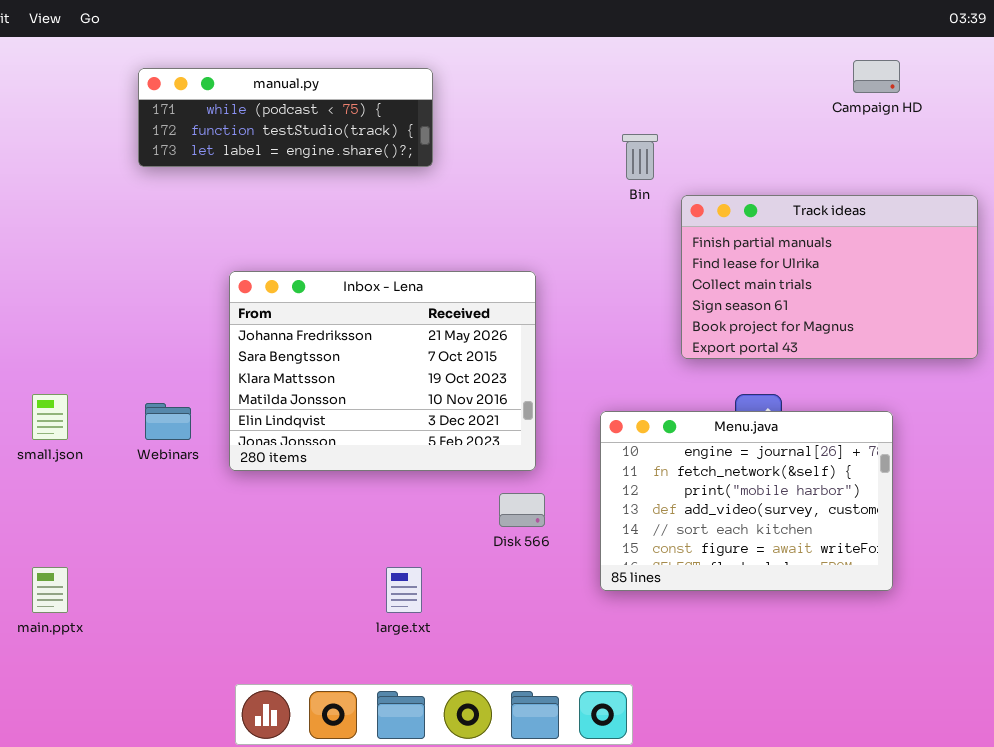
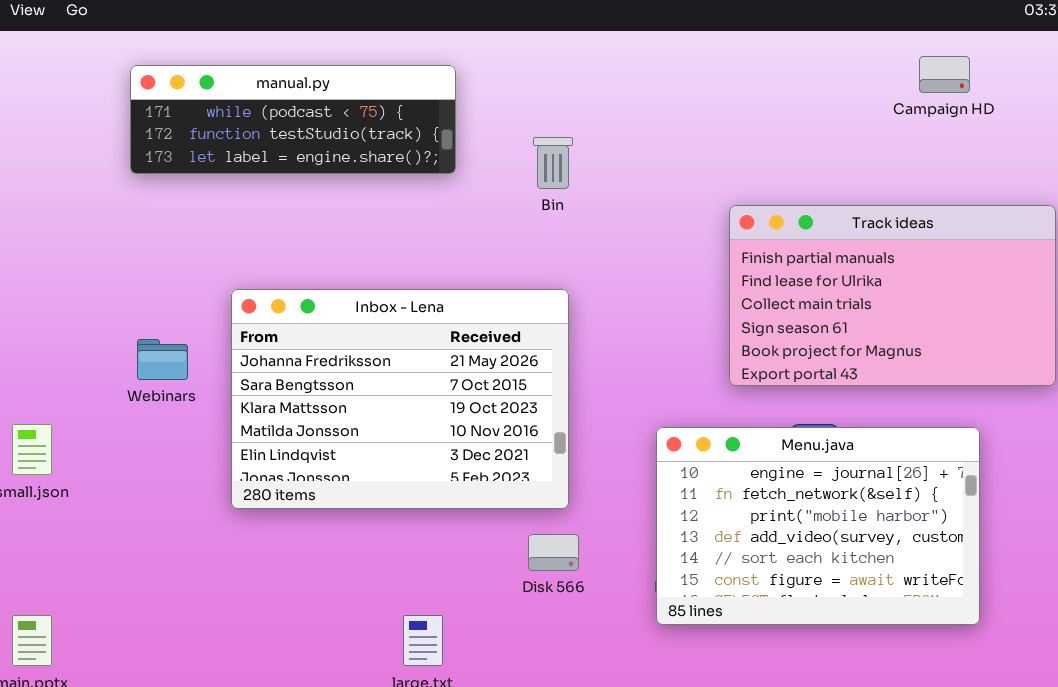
Bin: [622,134,658,180] -> [533,137,573,189], moved
Webinars: [145,403,191,440] -> [137,339,188,380], moved
Menu.java: [600,411,893,591] -> [656,427,980,625], moved

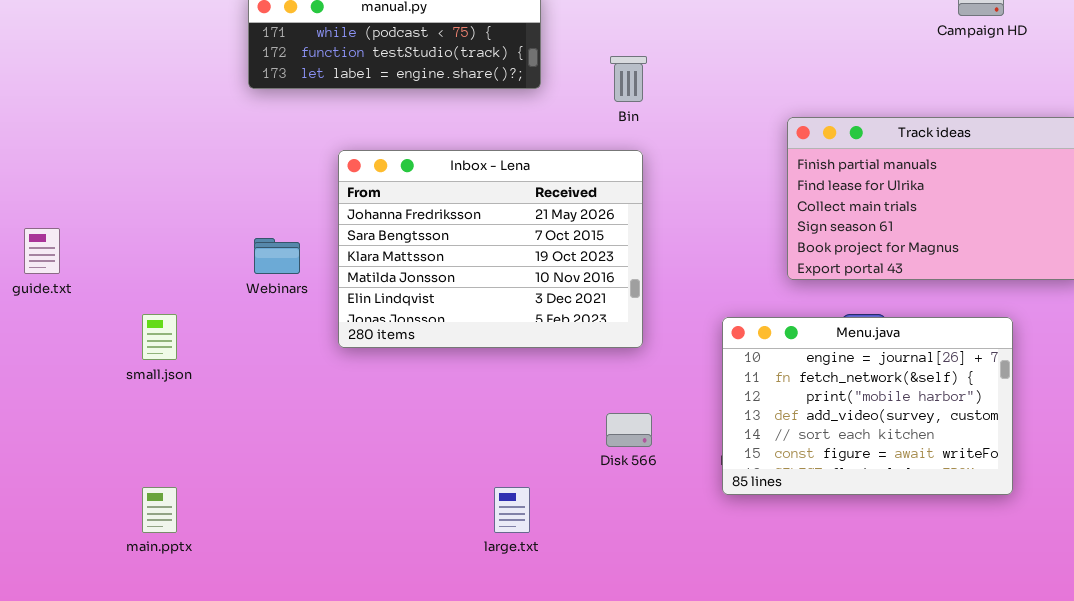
Inbox - Lena: [231,289,569,509] -> [338,150,643,348], moved

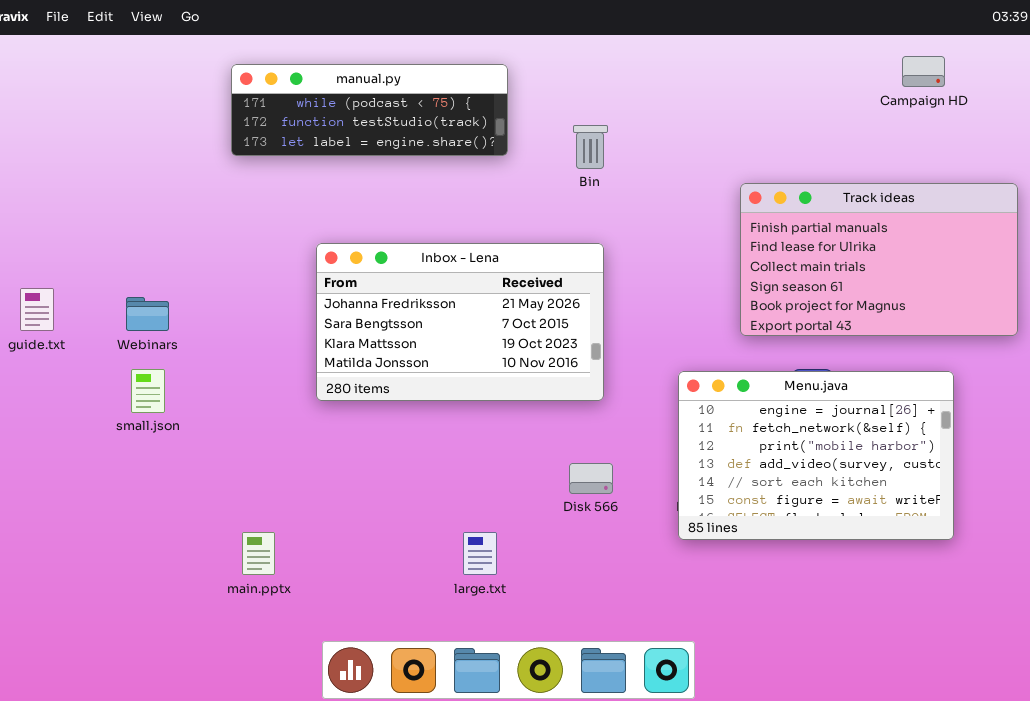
Inbox - Lena: [338,150,643,348] -> [316,243,604,401], resized
Webinars: [254,238,300,274] -> [126,297,169,331], moved
main.pptx: [142,487,177,533] -> [242,532,275,575], moved

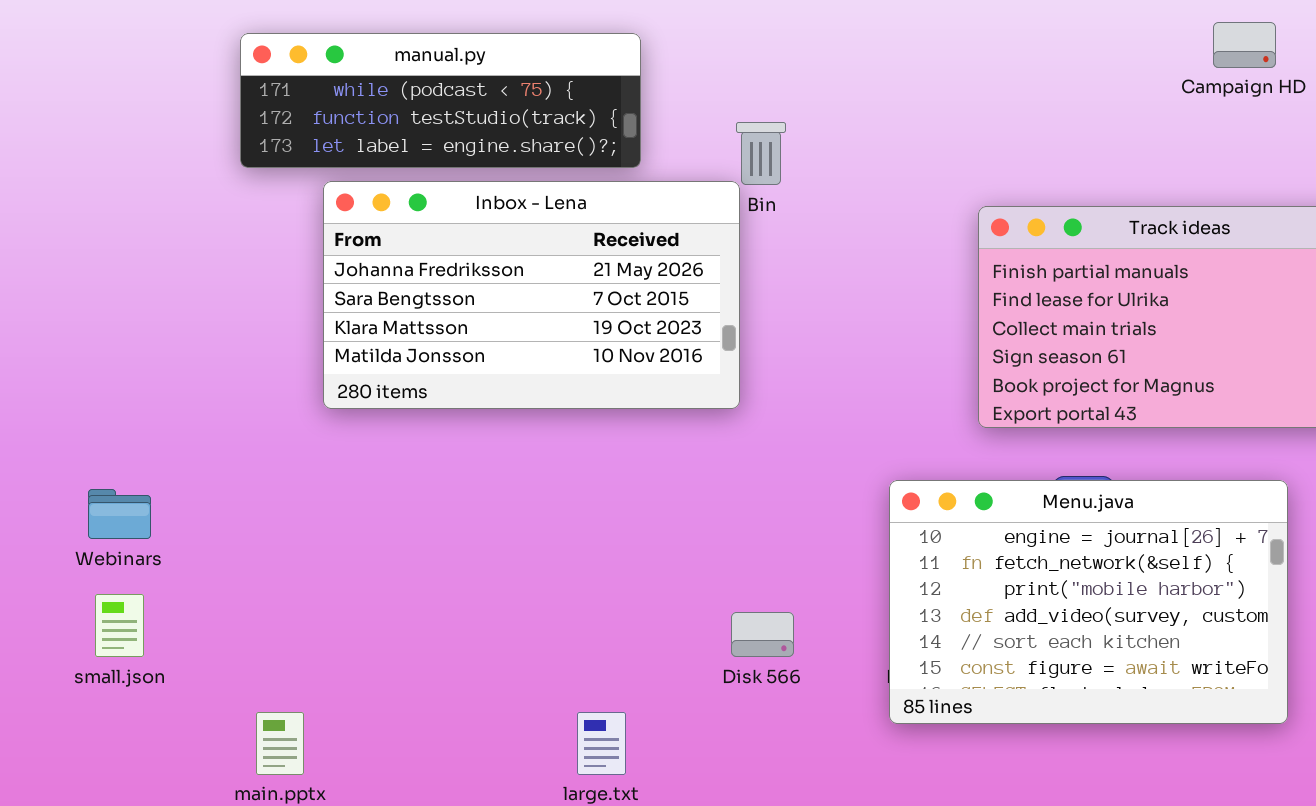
Inbox - Lena: [316,243,604,401] -> [323,181,740,409], moved
Webinars: [126,297,169,331] -> [88,489,151,539], moved
small.json: [131,369,165,413] -> [95,594,144,657], moved

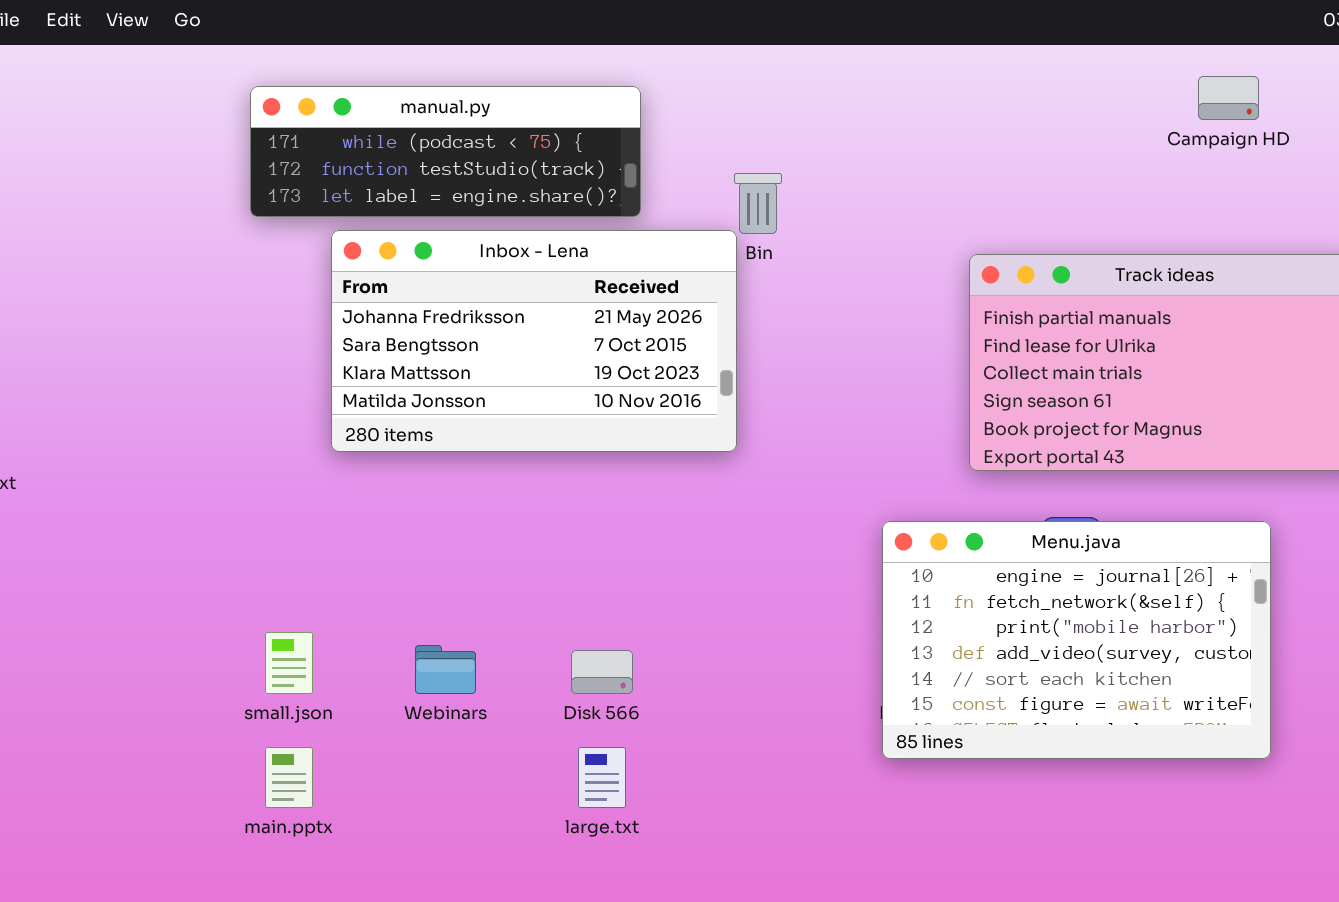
Webinars: [88,489,151,539] -> [415,645,476,694], moved
small.json: [95,594,144,657] -> [265,632,313,694], moved
Disk 566: [731,612,794,657] -> [571,650,633,694], moved

